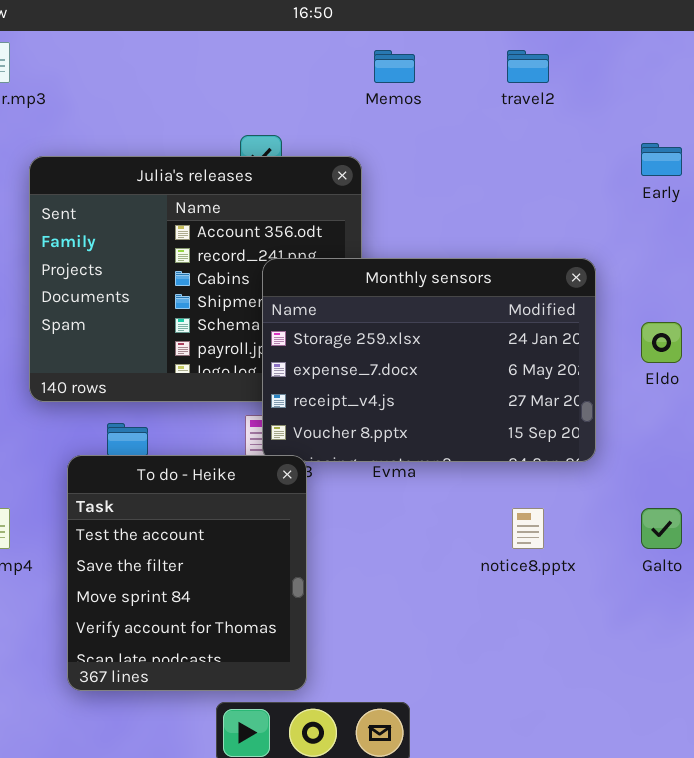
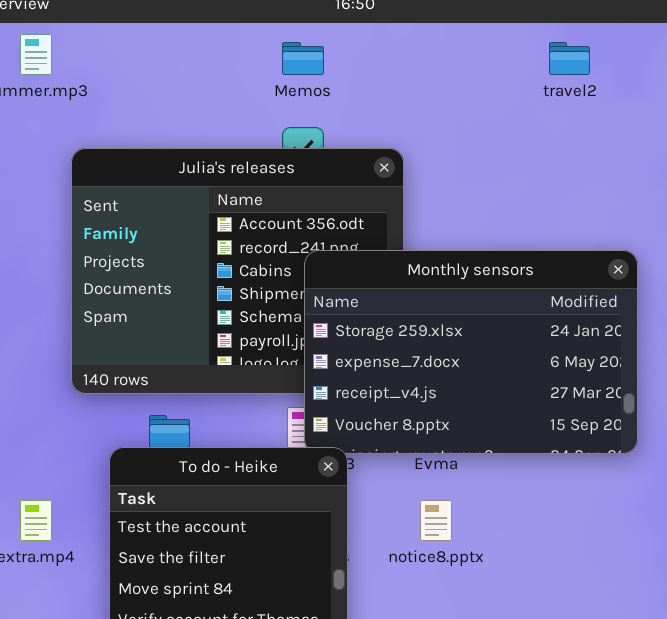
Memos: [374,50,415,83] -> [282,42,324,75], moved
notice8.pptx: [512,508,544,549] -> [420,500,452,541], moved

